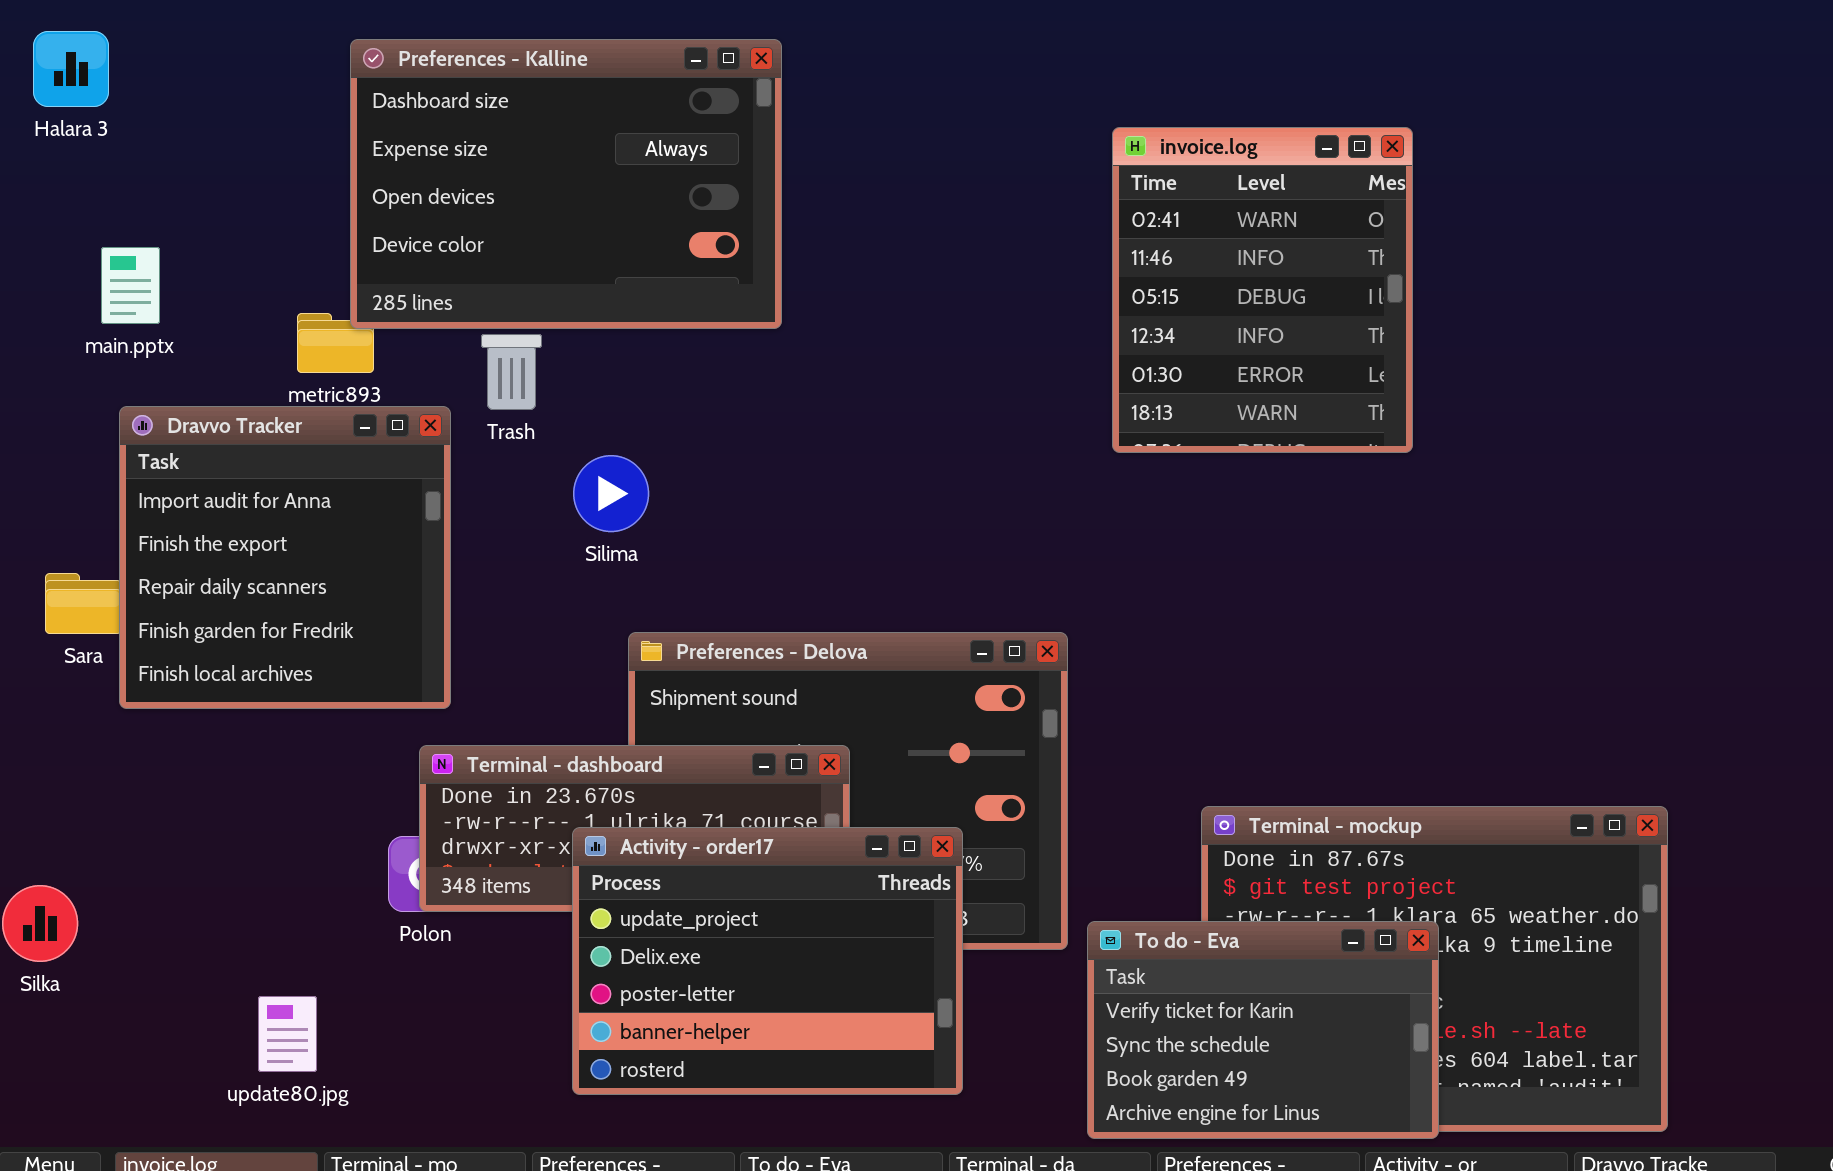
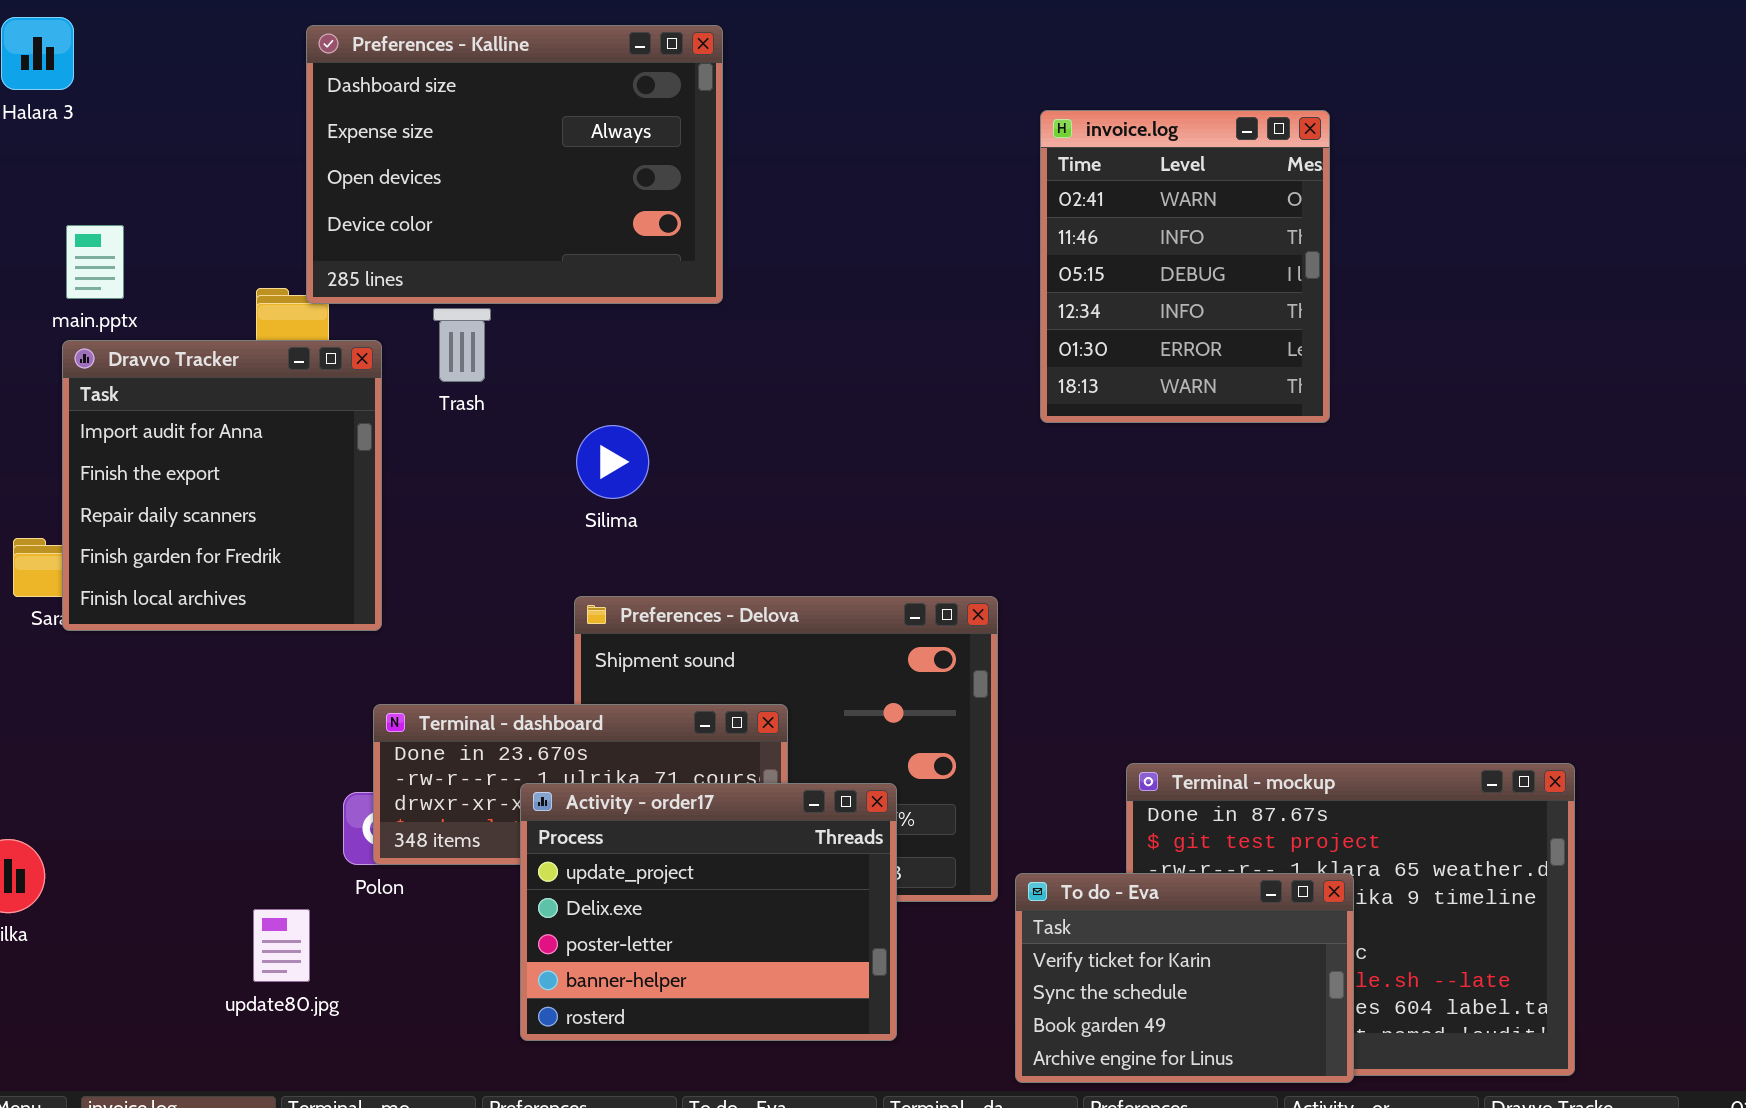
Dravvo Tracker: [119,406,451,709] -> [62,340,382,631], moved
Silima: [573,455,649,532] -> [576,425,649,499], moved
update80.jpg: [258,996,317,1072] -> [253,909,310,982], moved

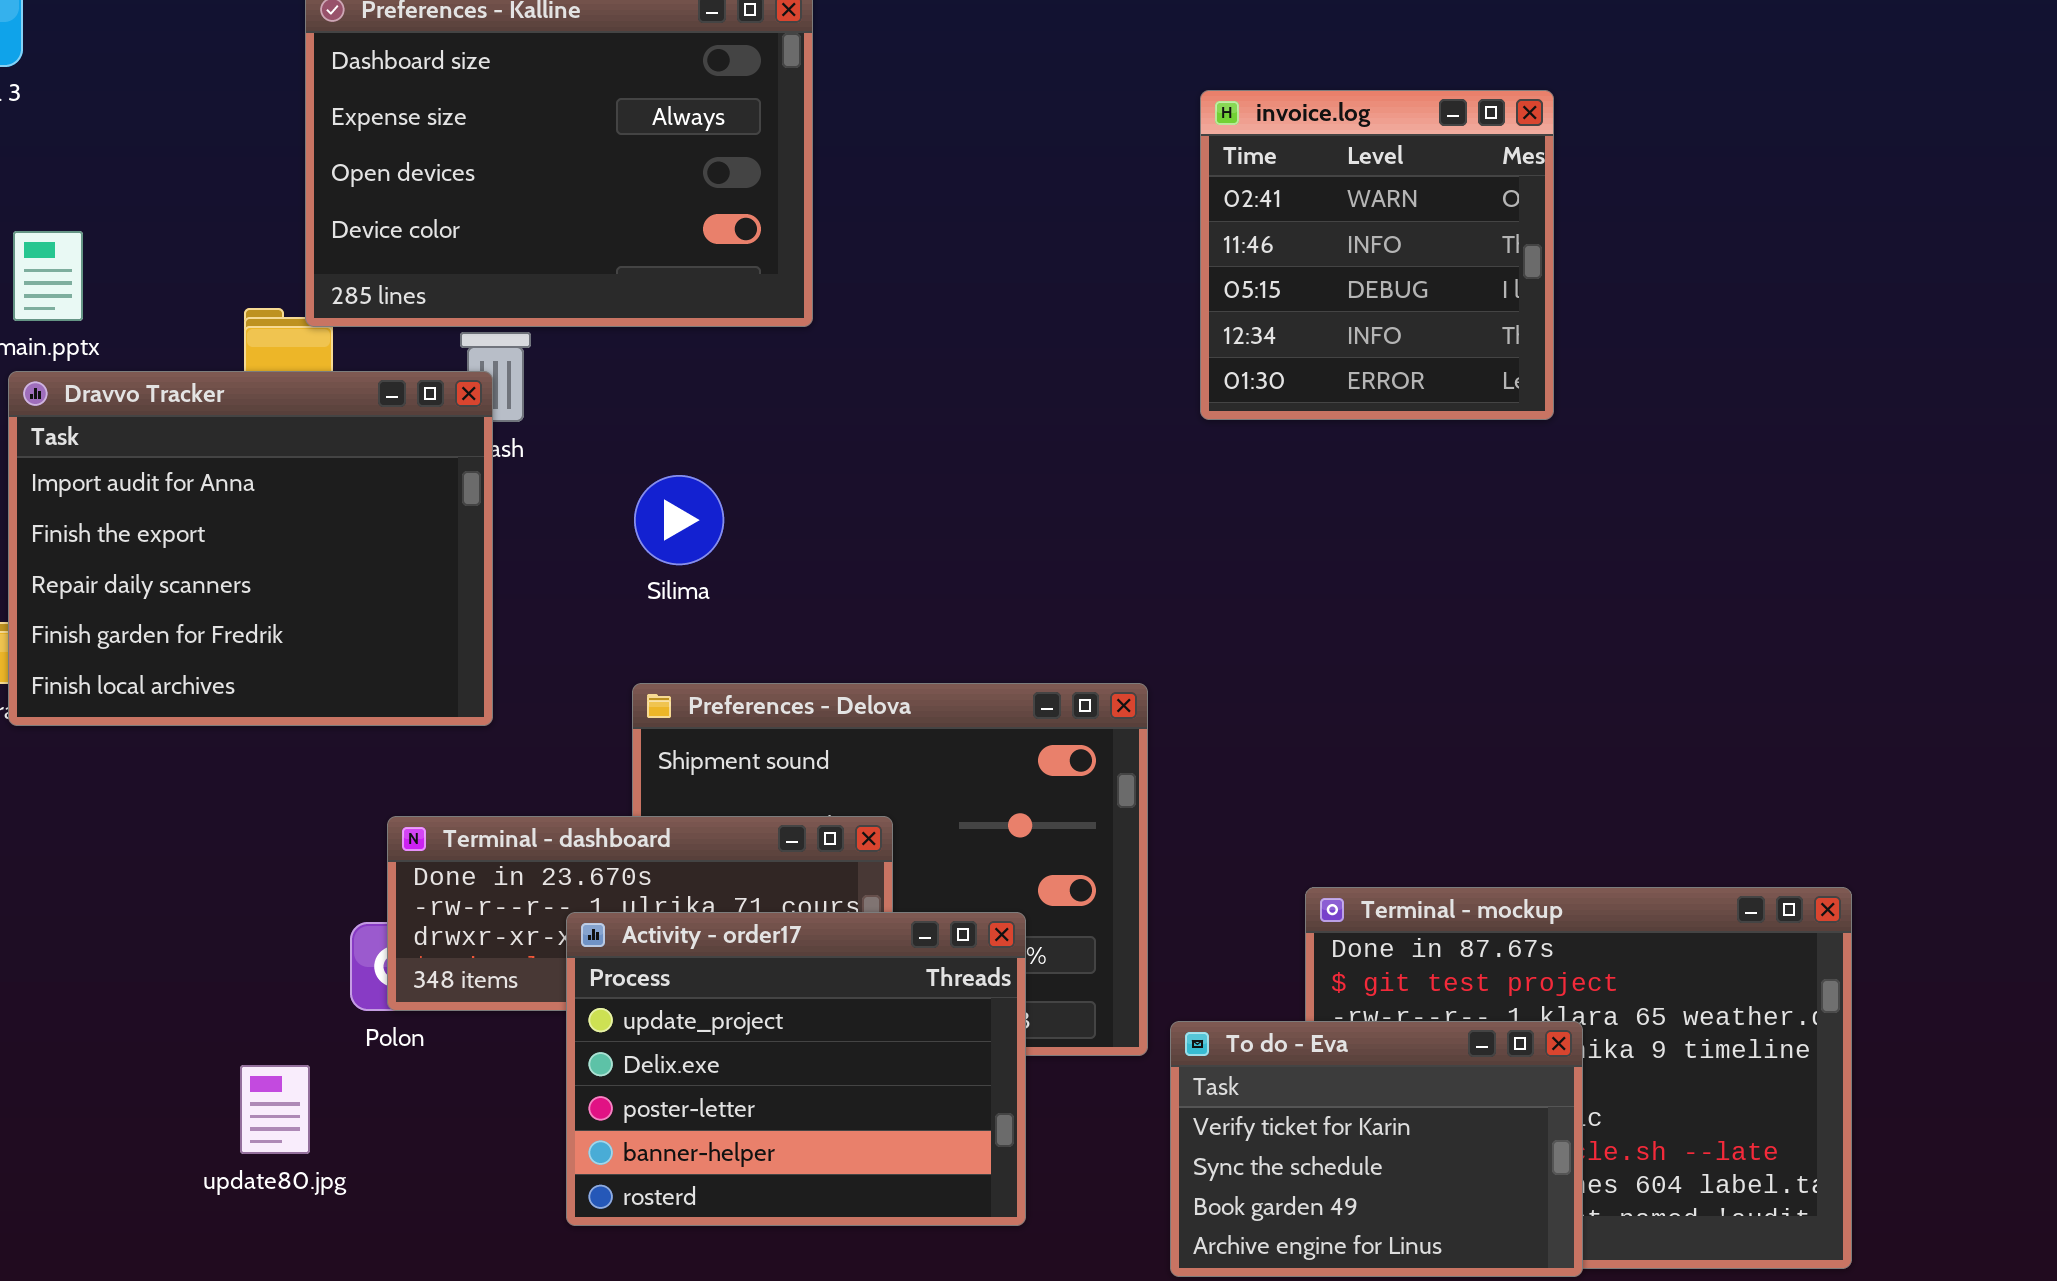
invoice.log: [1040,110,1330,423] -> [1200,90,1554,420], resized
Dravvo Tracker: [62,340,382,631] -> [8,371,493,726], resized

